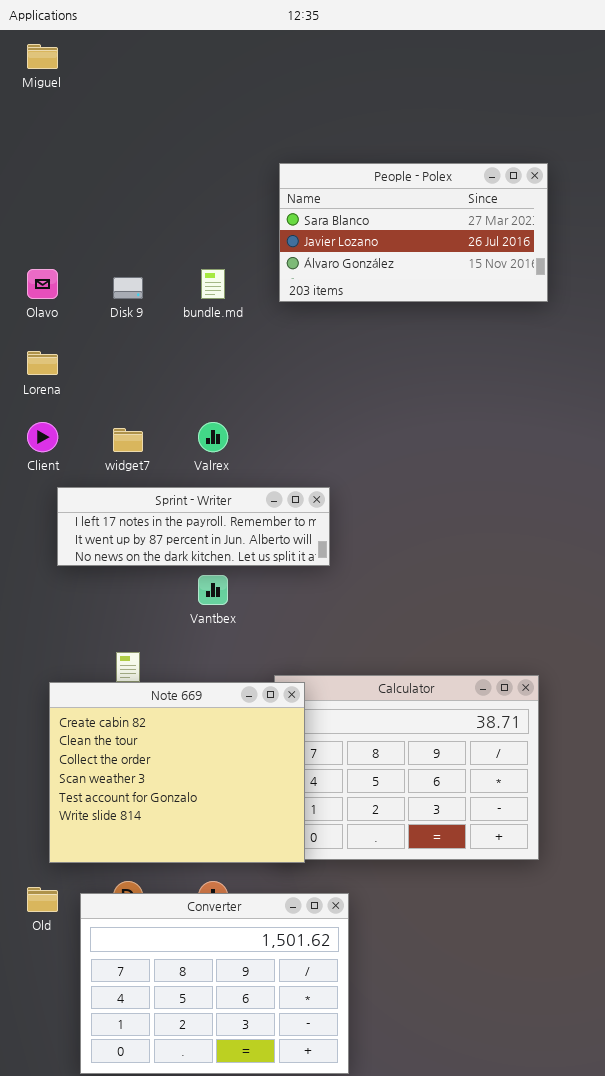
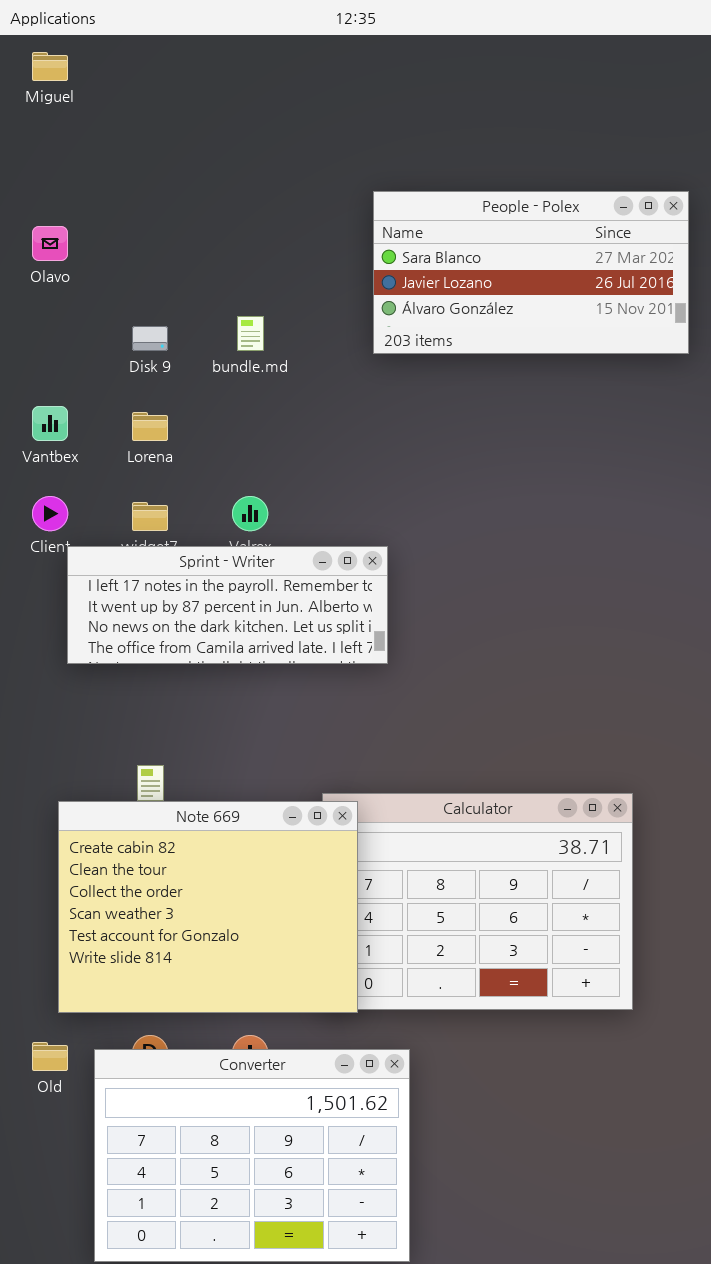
People - Polex: [279,163,548,302] -> [373,191,689,354], moved
Olavo: [27,269,58,299] -> [32,226,68,261], moved
Lorena: [27,351,58,375] -> [132,412,168,441], moved
Sprint - Writer: [57,487,330,566] -> [67,546,388,664], resized
Vantbex: [198,575,228,605] -> [32,406,68,441], moved

